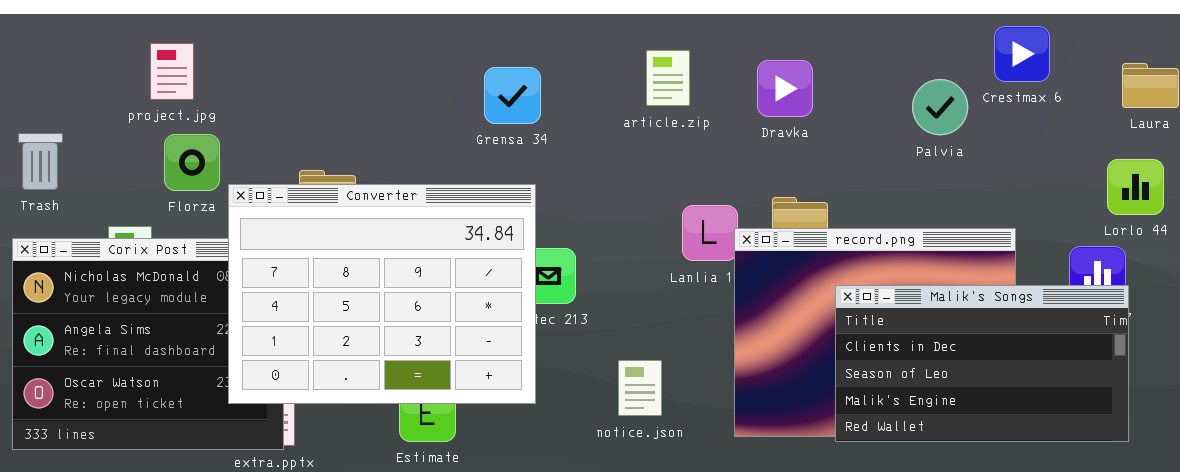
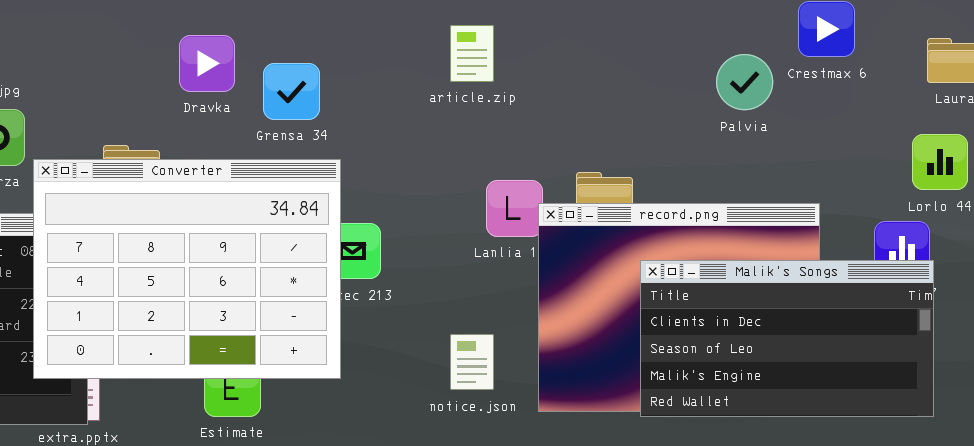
Dravka: [757,60,813,117] -> [179,35,235,92], moved
Grensa 34: [484,67,541,124] -> [263,63,320,120], moved
notice.json: [618,360,662,416] -> [450,334,494,390], moved

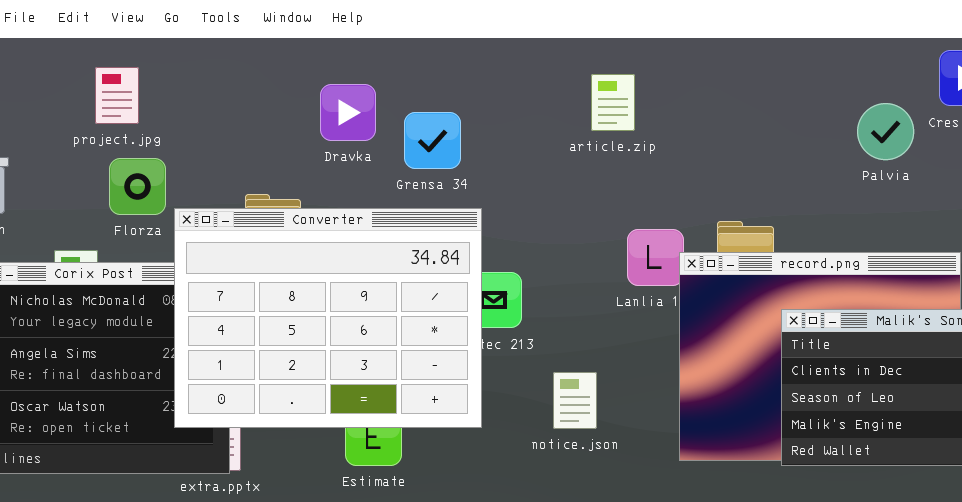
notice.json: [450,334,494,390] -> [553,372,597,429], moved

